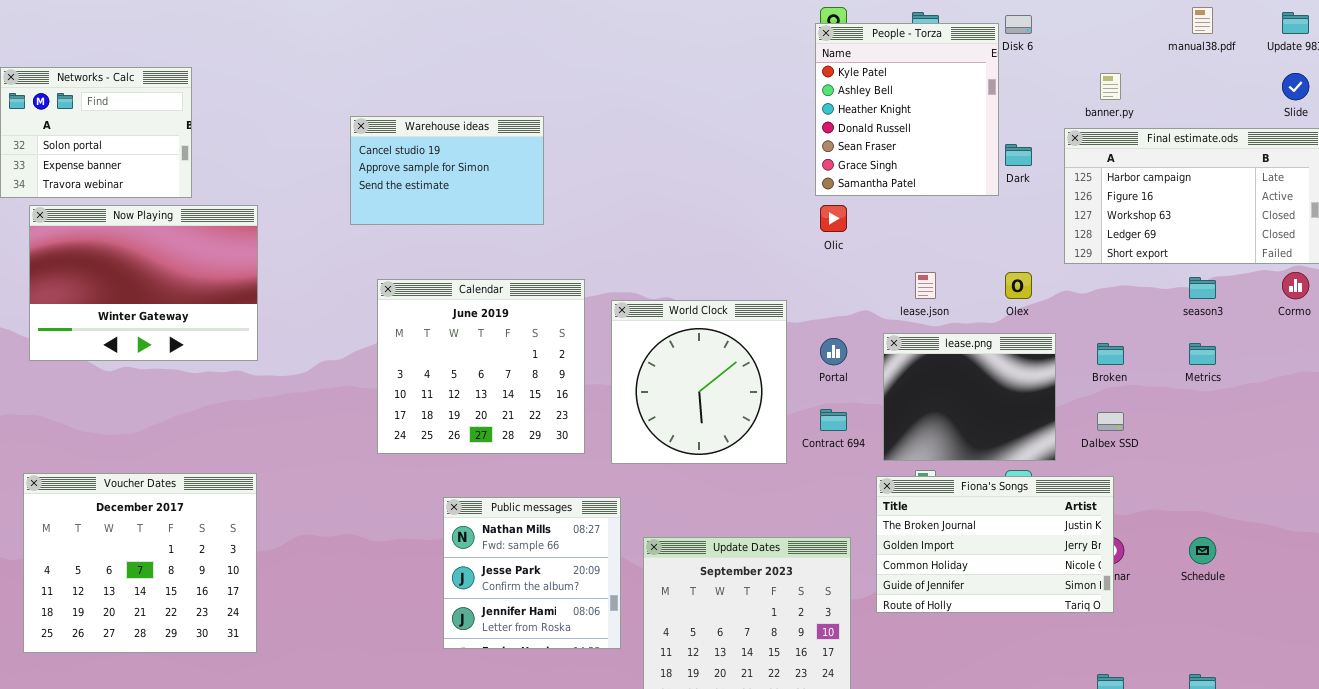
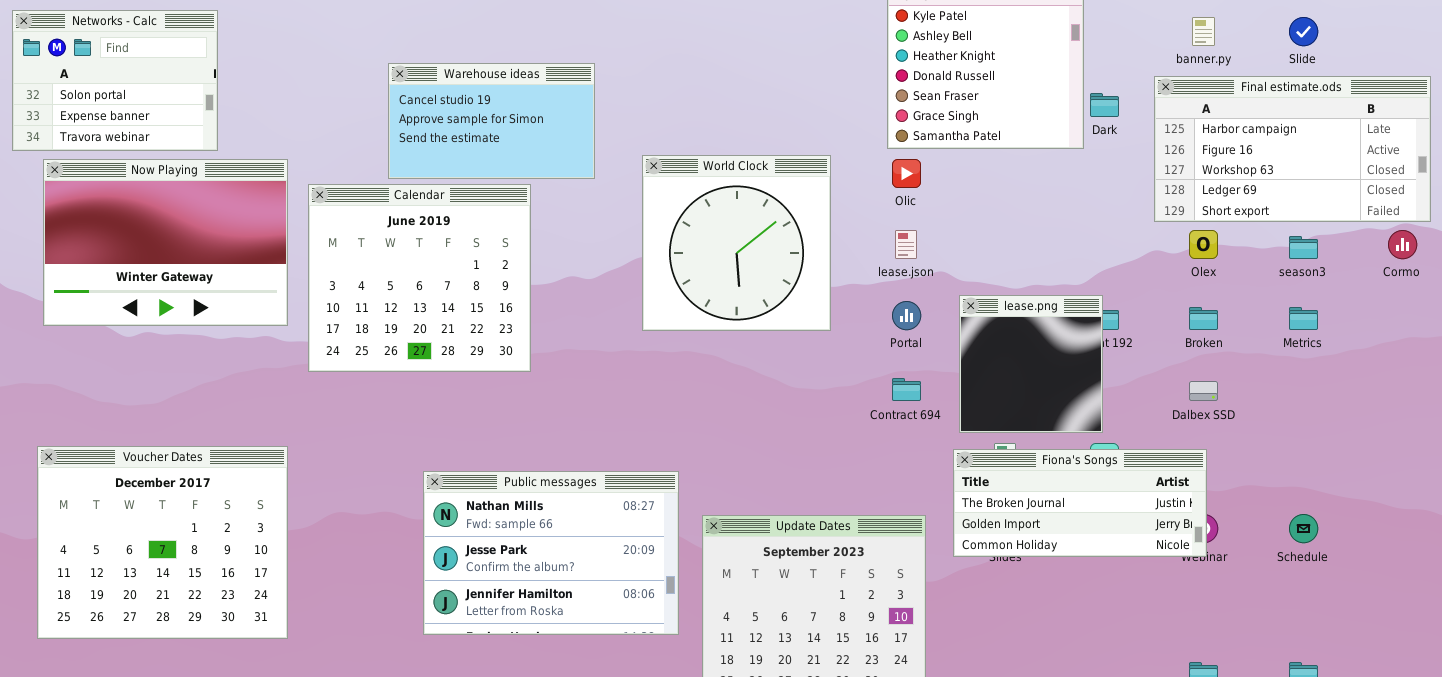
Slide: [1282,73,1309,100] -> [1289,17,1318,46], moved
lease.json: [915,272,936,299] -> [895,230,917,259], moved
Olex: [1005,272,1032,299] -> [1189,230,1218,259], moved
Calendar: [377,279,585,454] -> [308,184,531,372], moved
World Clock: [611,300,787,464] -> [642,155,831,331], moved
lease.png: [883,333,1056,461] -> [959,295,1103,433], resized
Fiona's Songs: [876,476,1114,613] -> [953,449,1207,557], resized
Public messages: [443,497,621,649] -> [423,471,679,635], resized

